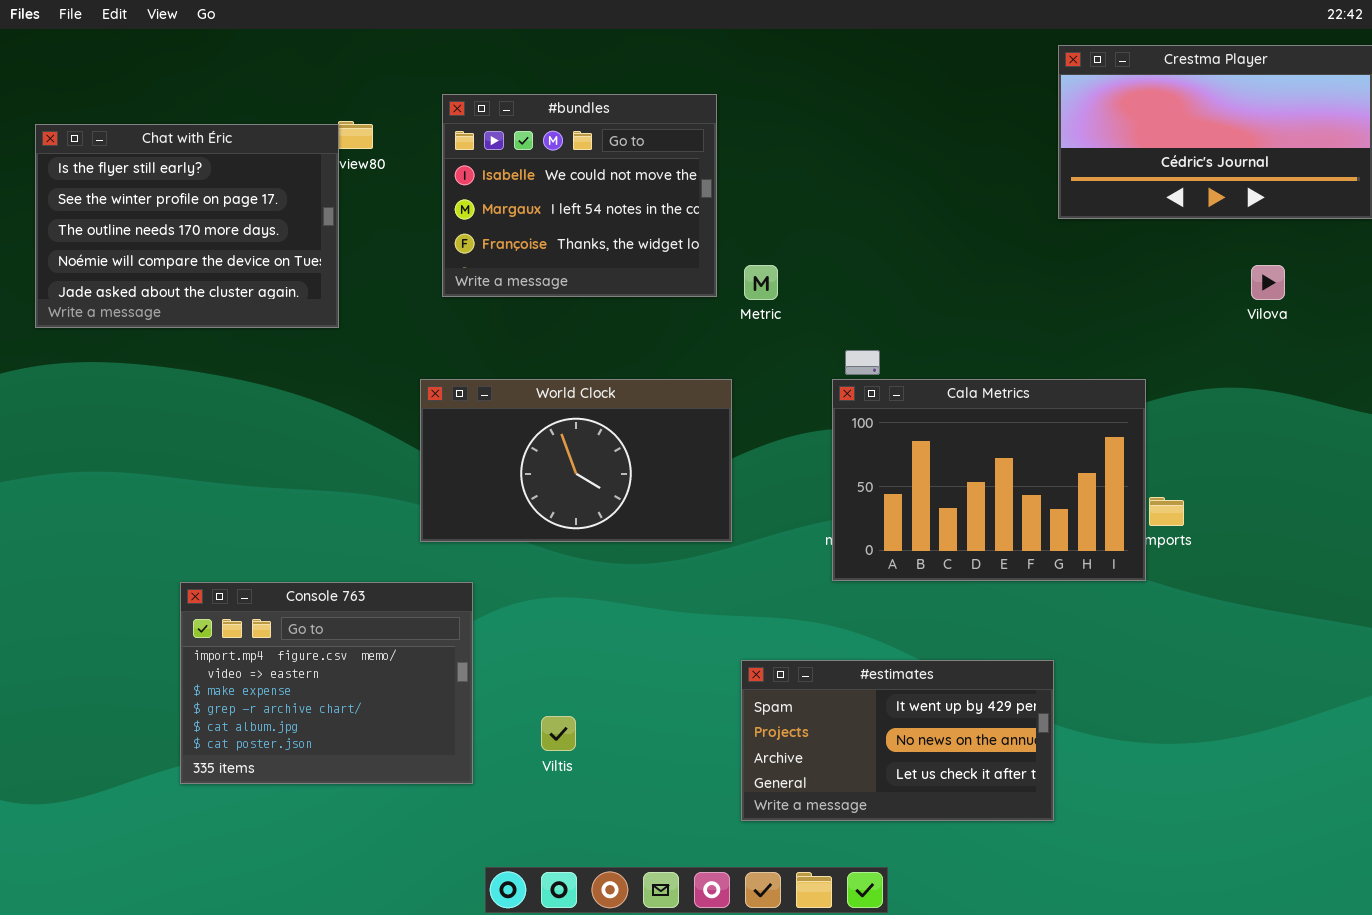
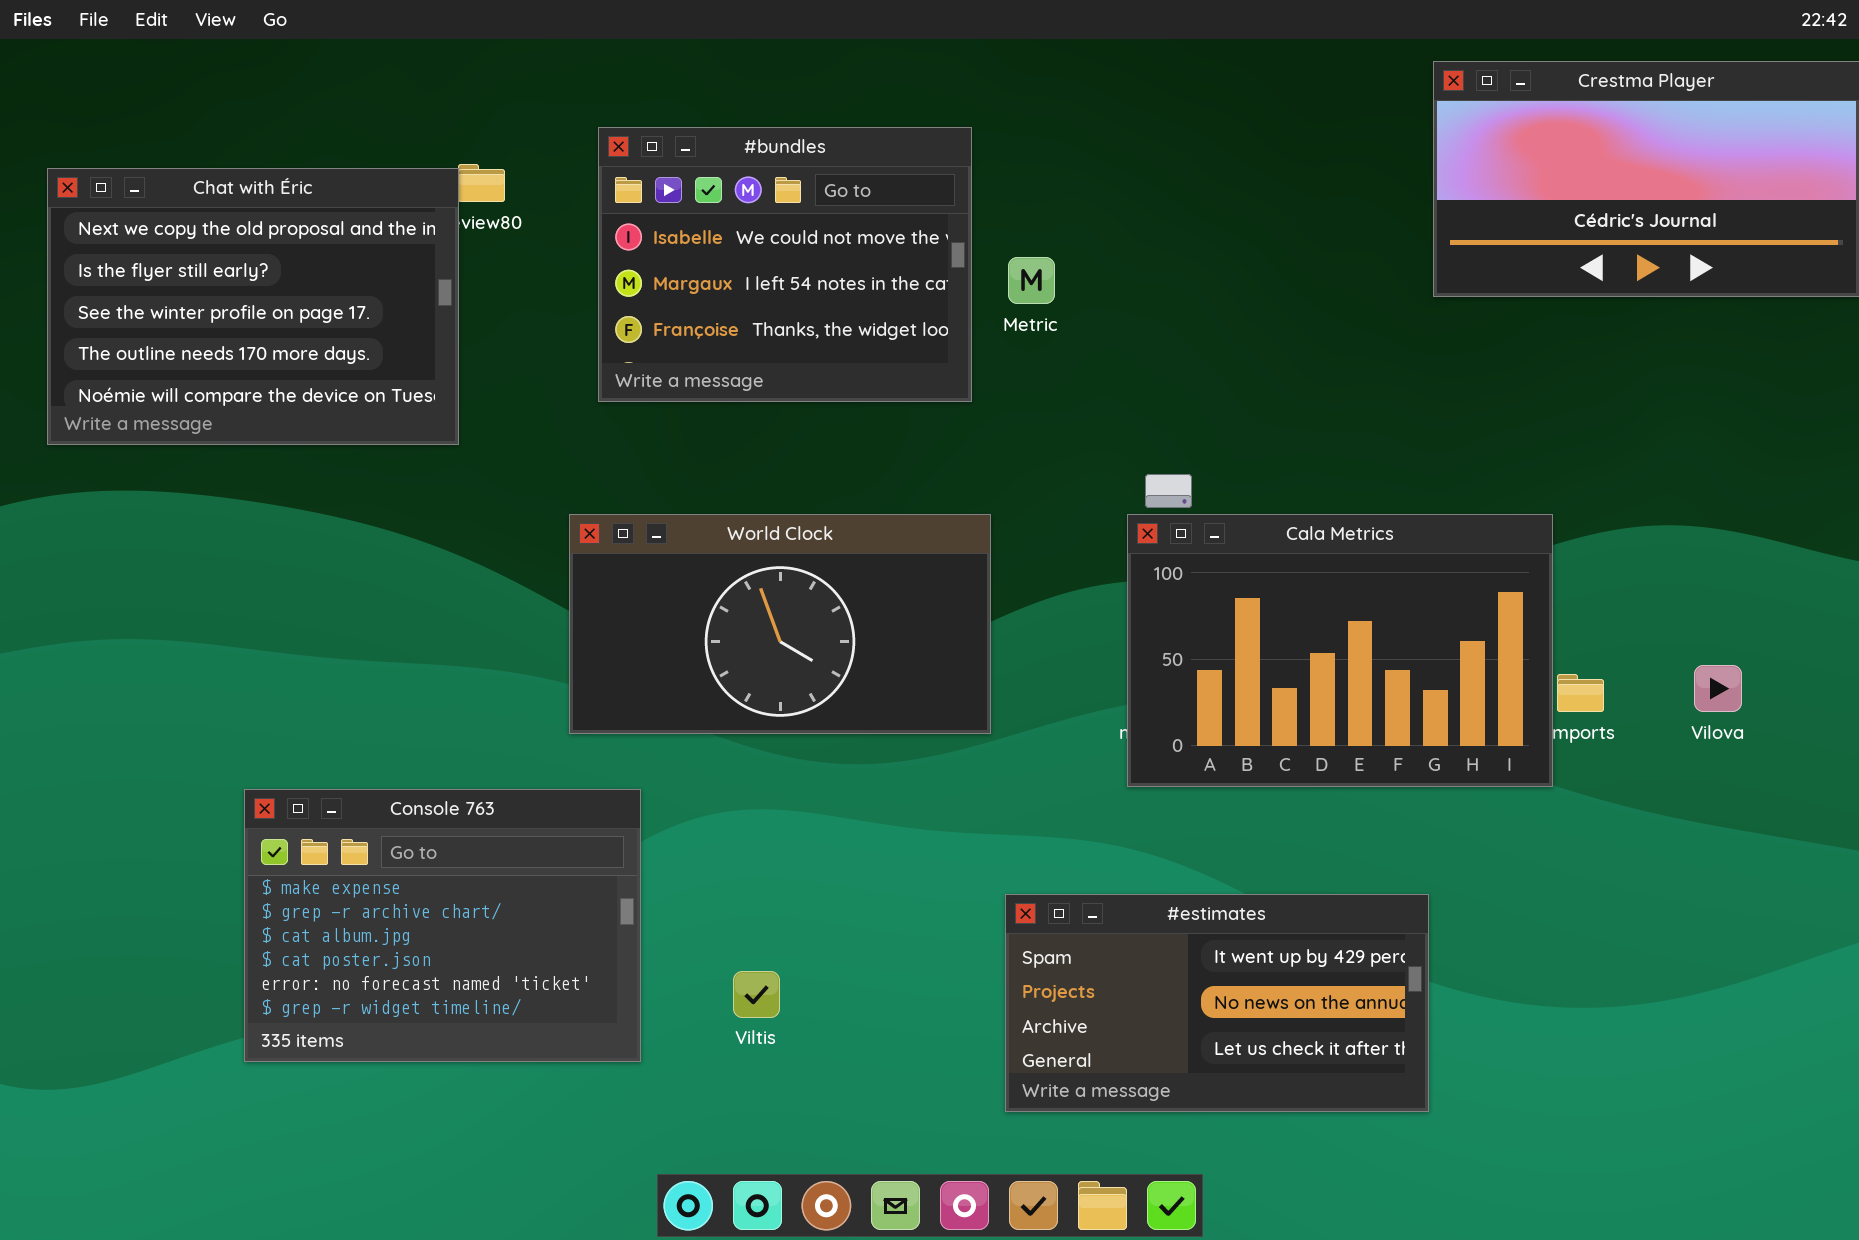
Chat with Éric: [35,124,339,328] -> [47,168,459,445], scrolled up 1 row
Metric: [744,265,778,300] -> [1008,257,1055,304], moved
Vilova: [1251,265,1285,300] -> [1694,665,1742,712], moved
Console 763: [180,582,473,784] -> [244,789,641,1062], scrolled down 2 rows

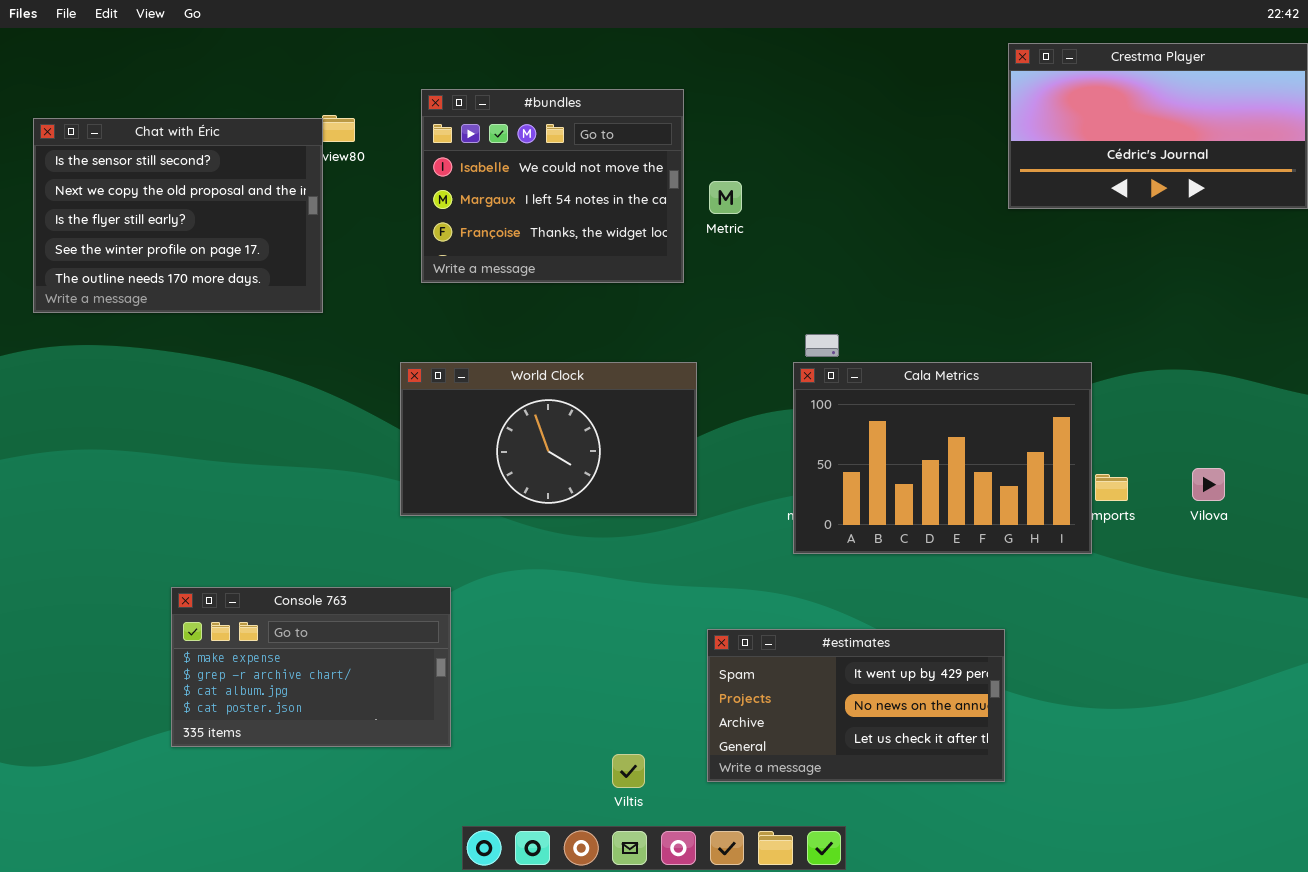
Chat with Éric: [47,168,459,445] -> [33,118,323,313], scrolled up 1 row
Console 763: [244,789,641,1062] -> [171,587,451,747], resized
Viltis: [733,971,780,1018] -> [612,754,645,788], moved

